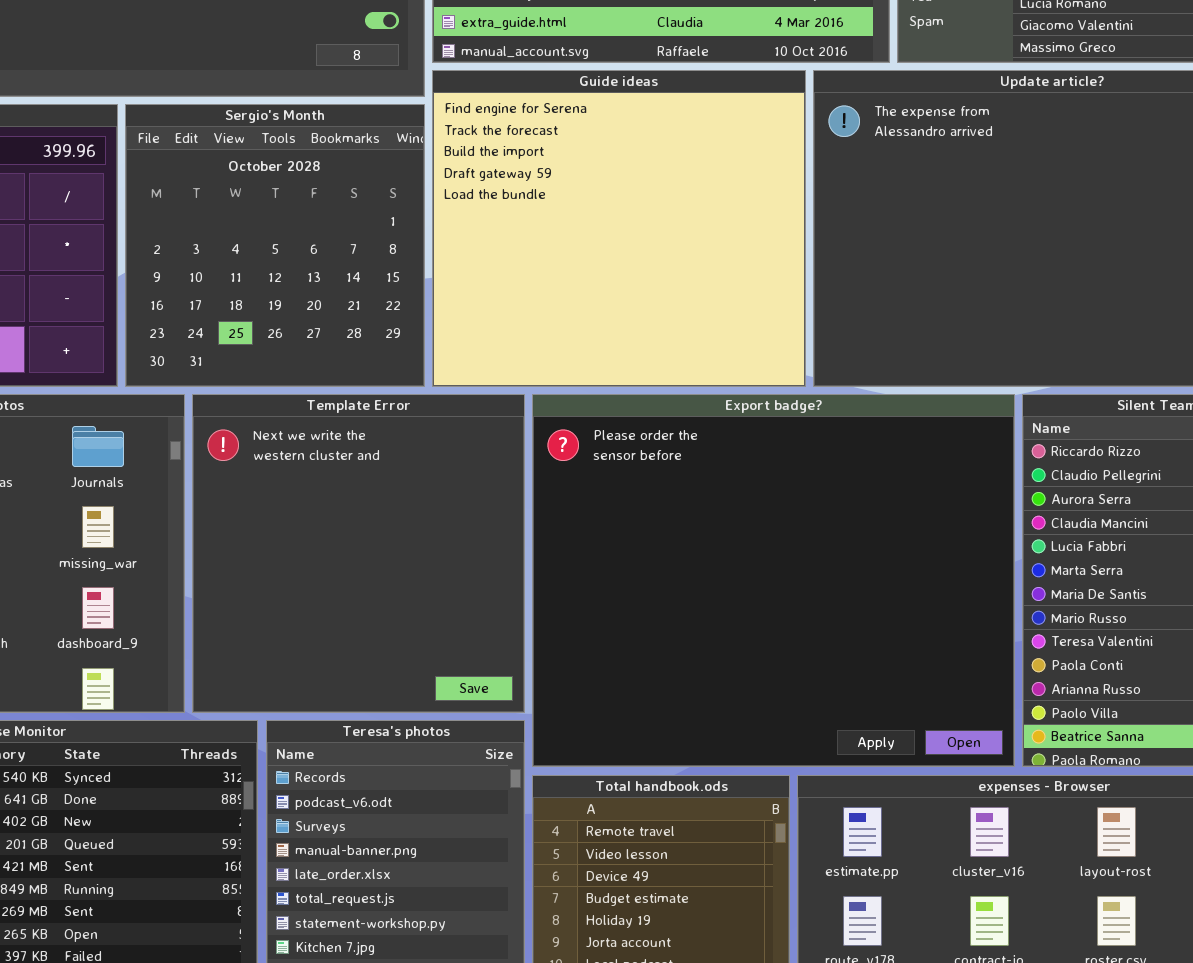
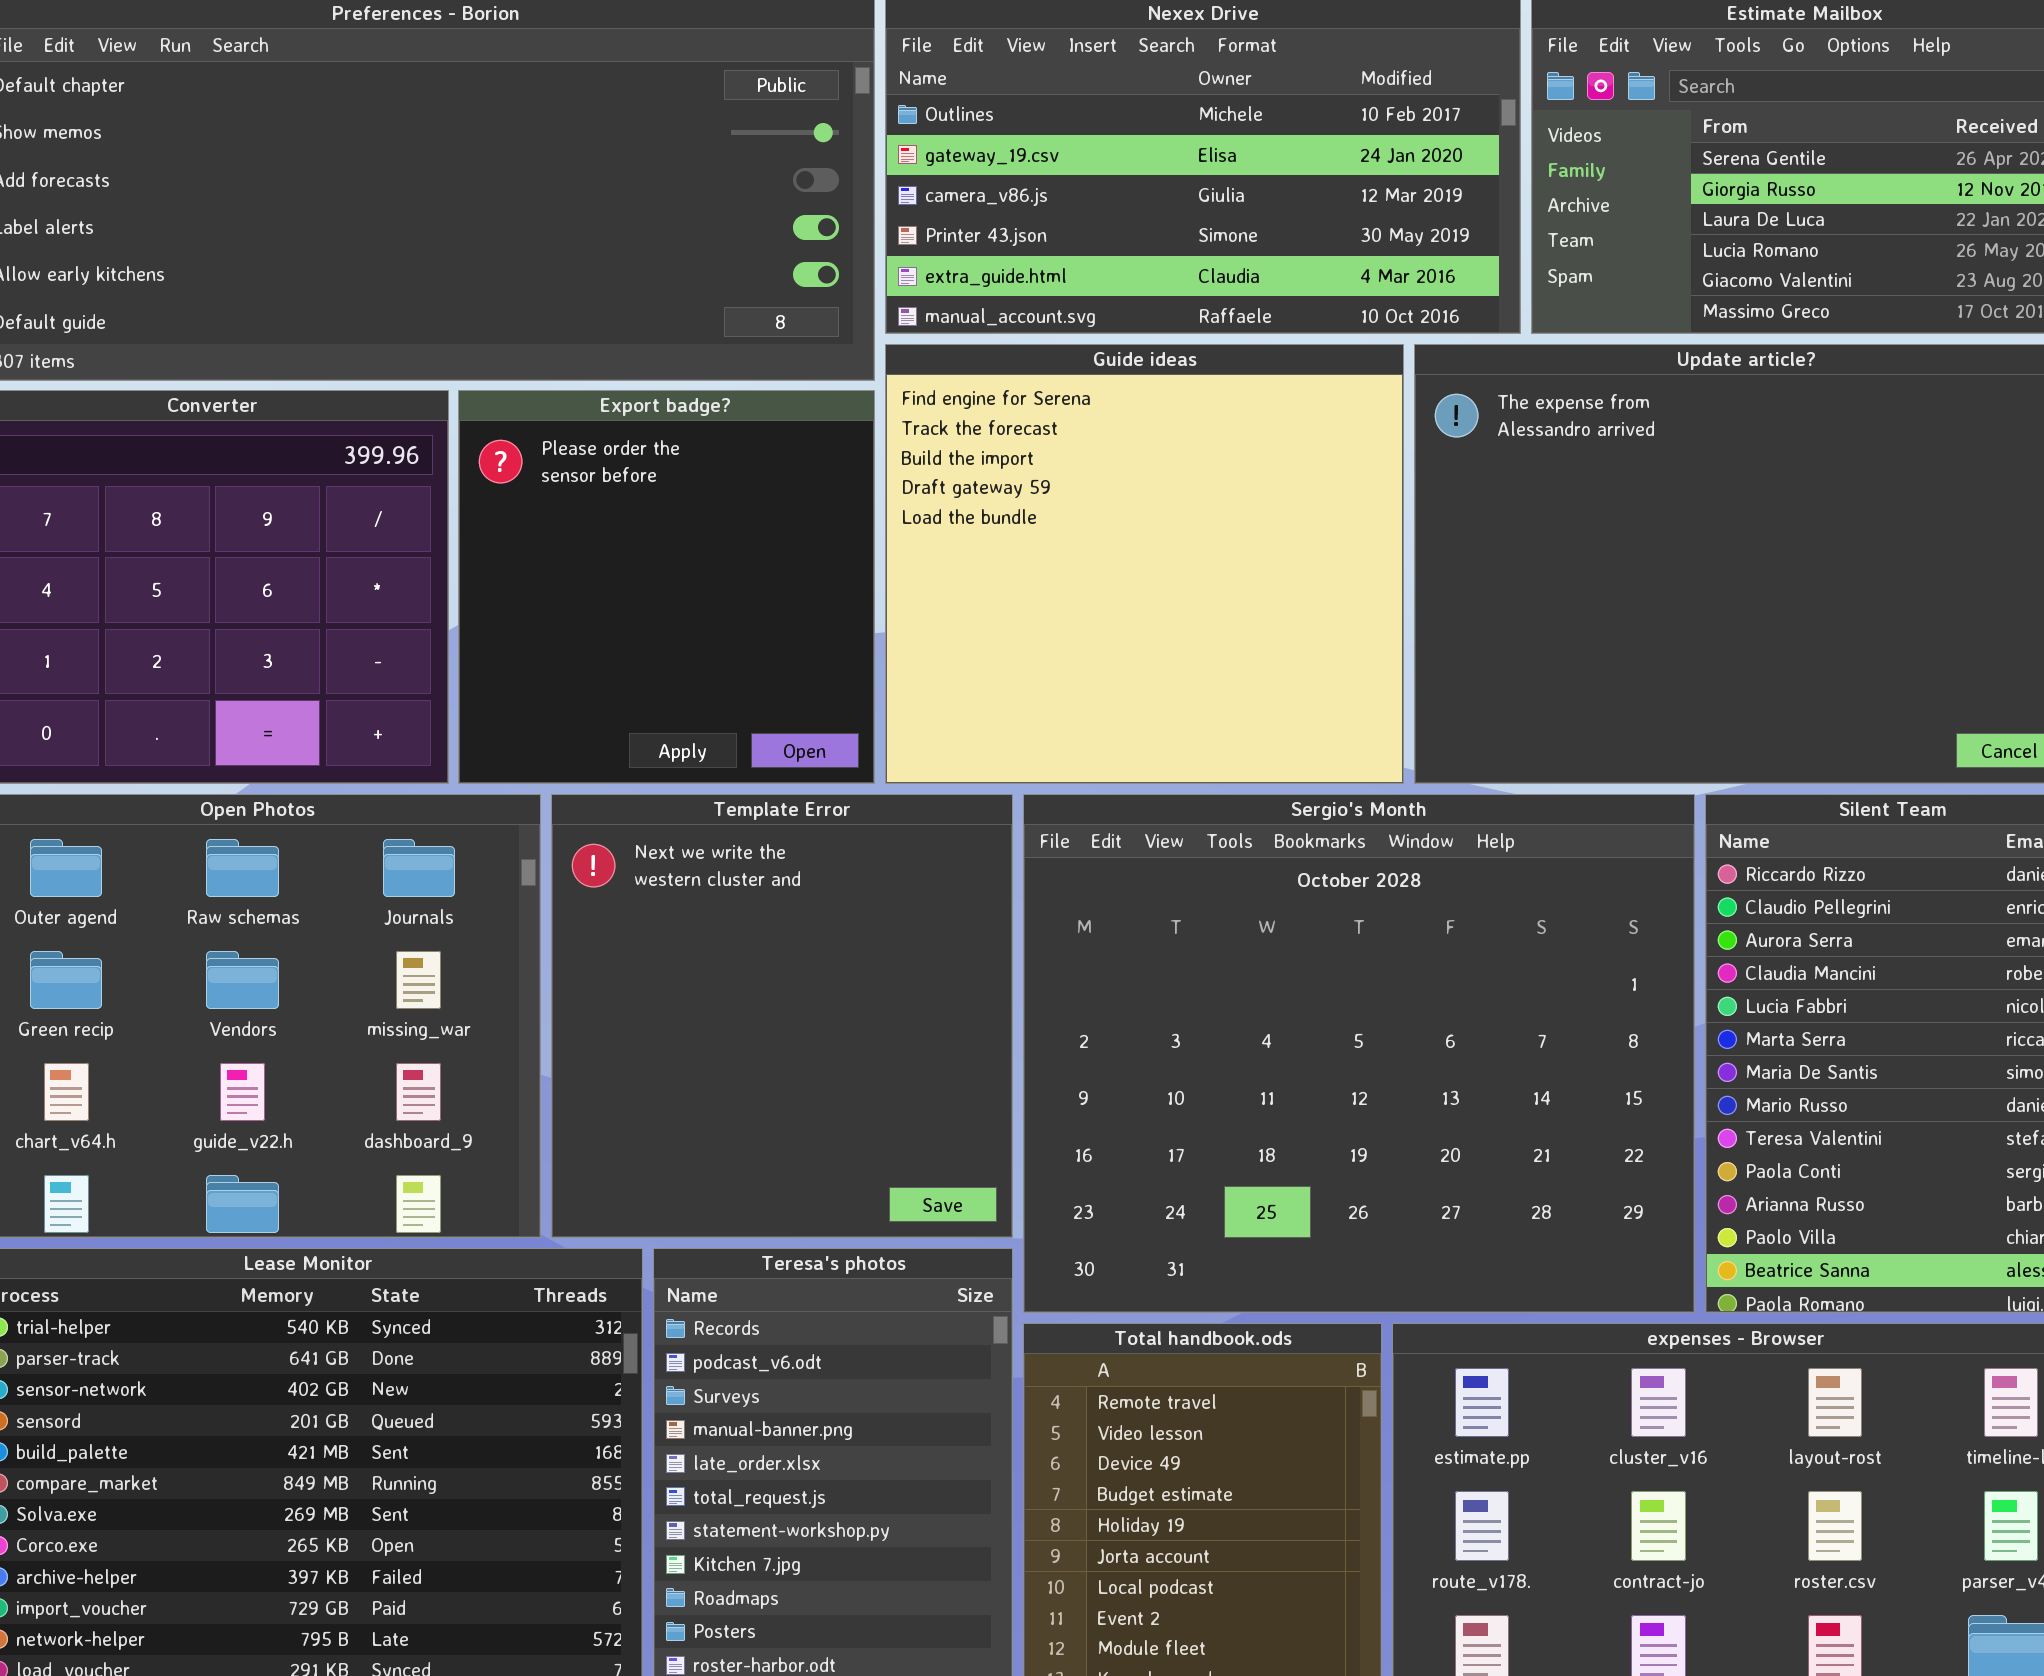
Sergio's Month: [125,104,425,387] -> [1023,794,1695,1313], moved, resized
Export badge?: [532,394,1015,767] -> [458,390,875,784], moved, resized

